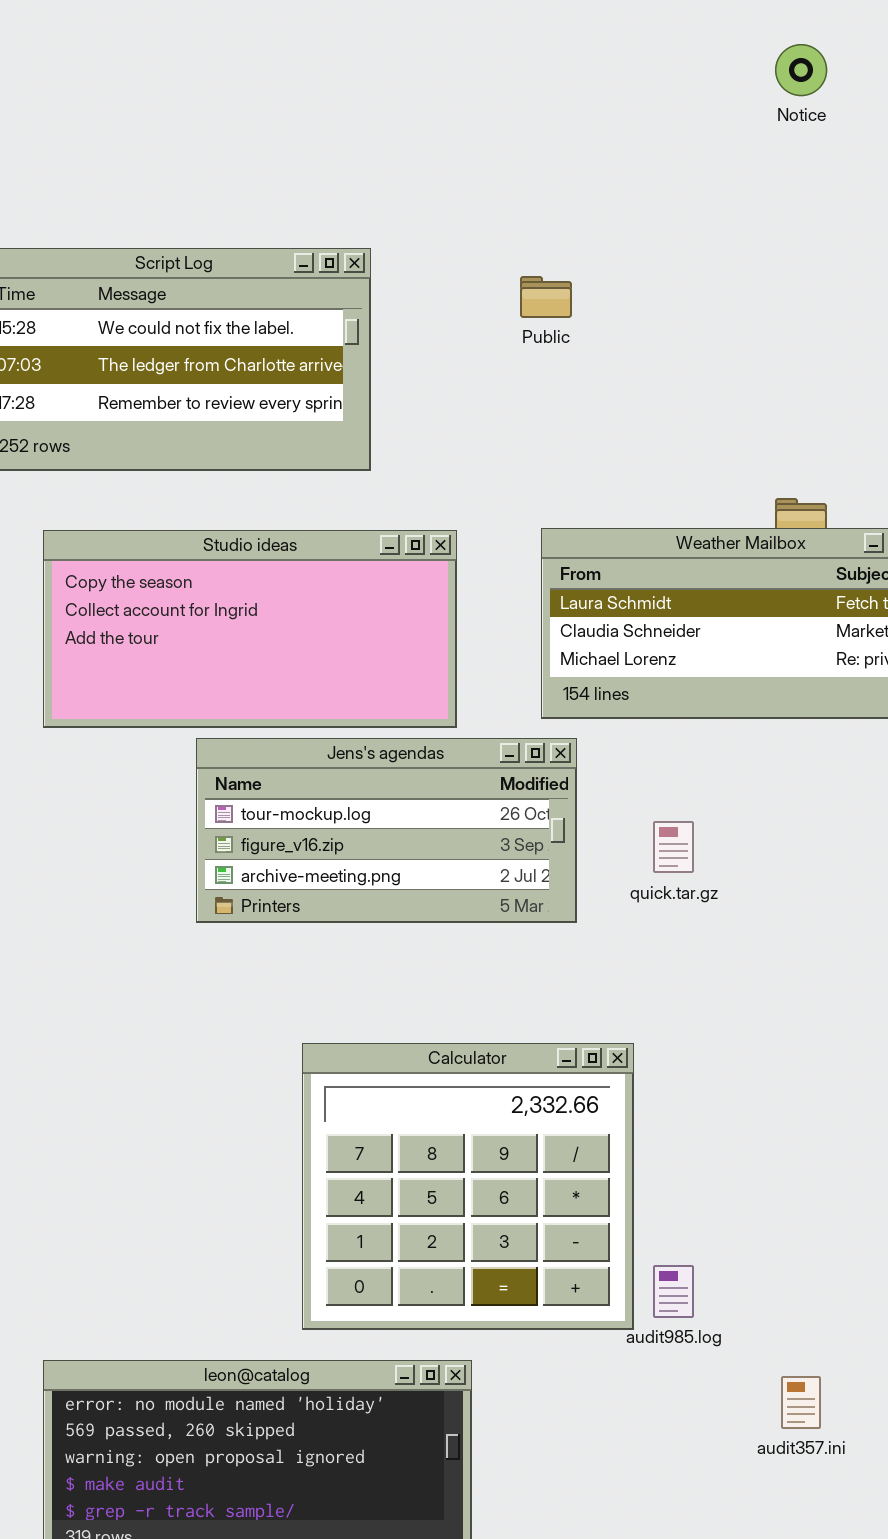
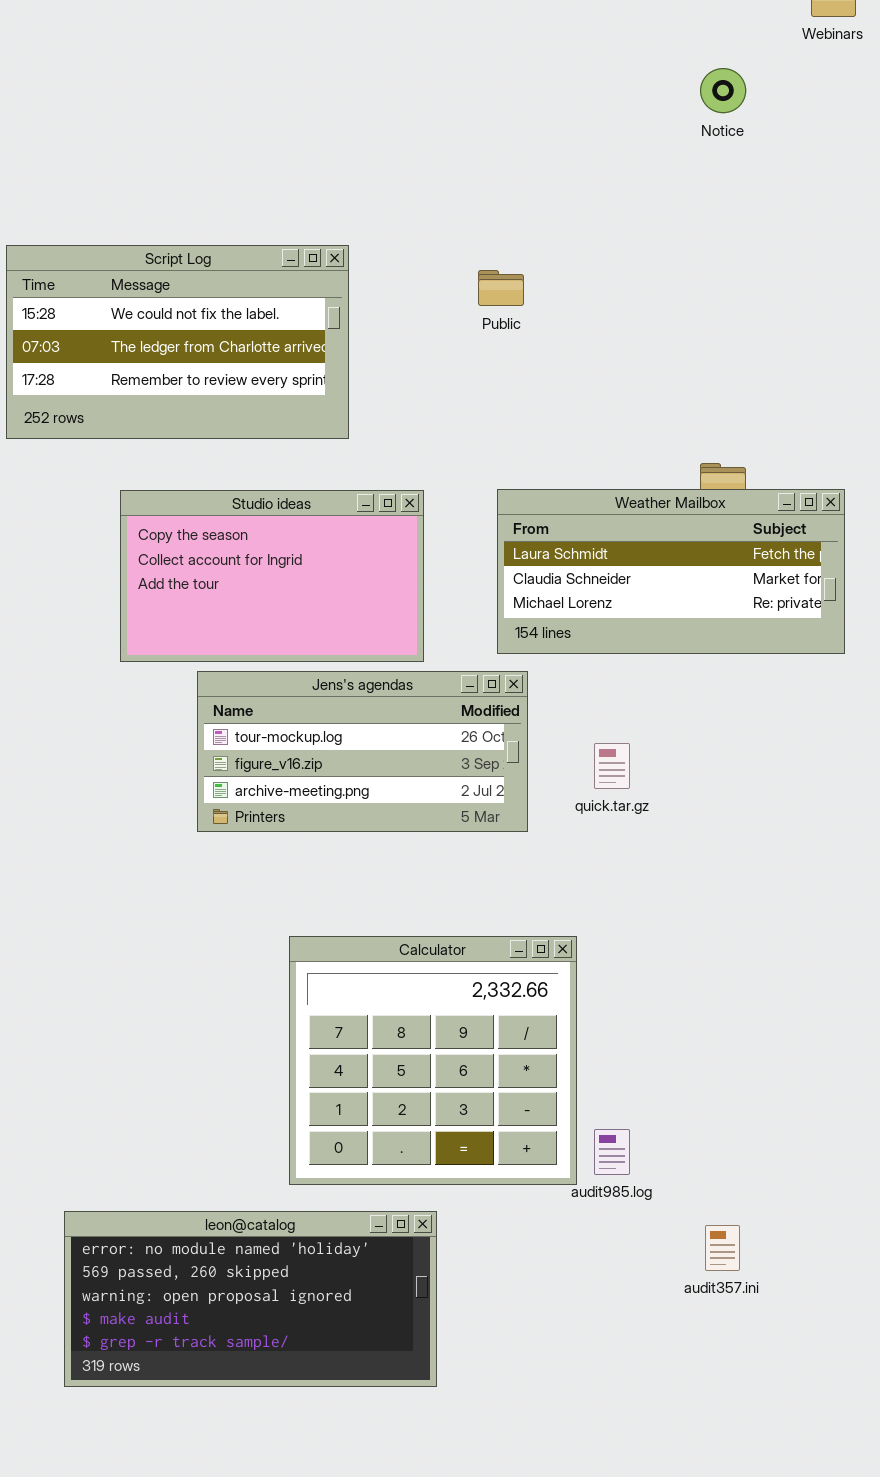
Studio ideas: [43,530,457,728] -> [120,490,424,662], resized

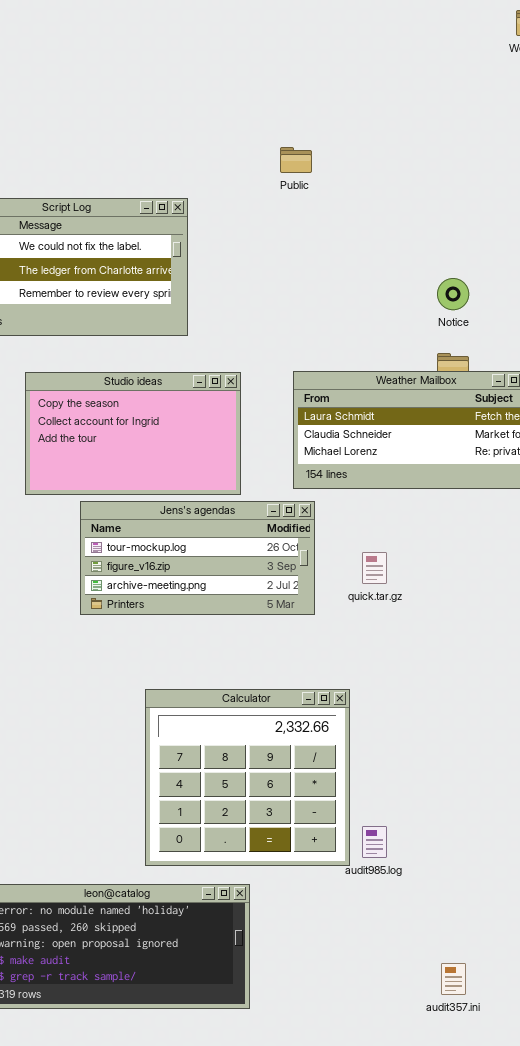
Notice: [700,68,746,113] -> [437,278,469,310], moved
Public: [478,270,524,306] -> [280,147,312,173], moved
audit357.ini: [705,1225,740,1271] -> [441,963,466,995], moved

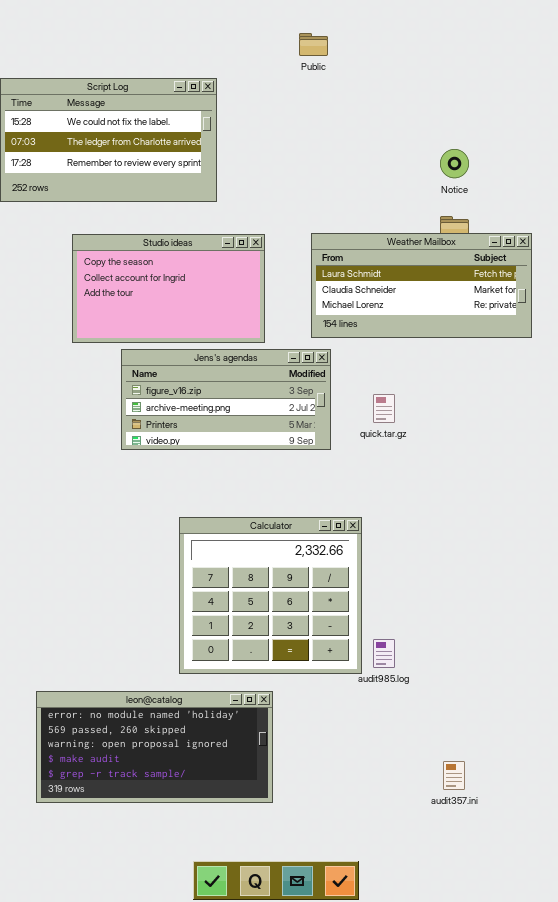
Jens's agendas: [80,501,315,615] -> [121,349,331,450], scrolled down 1 row

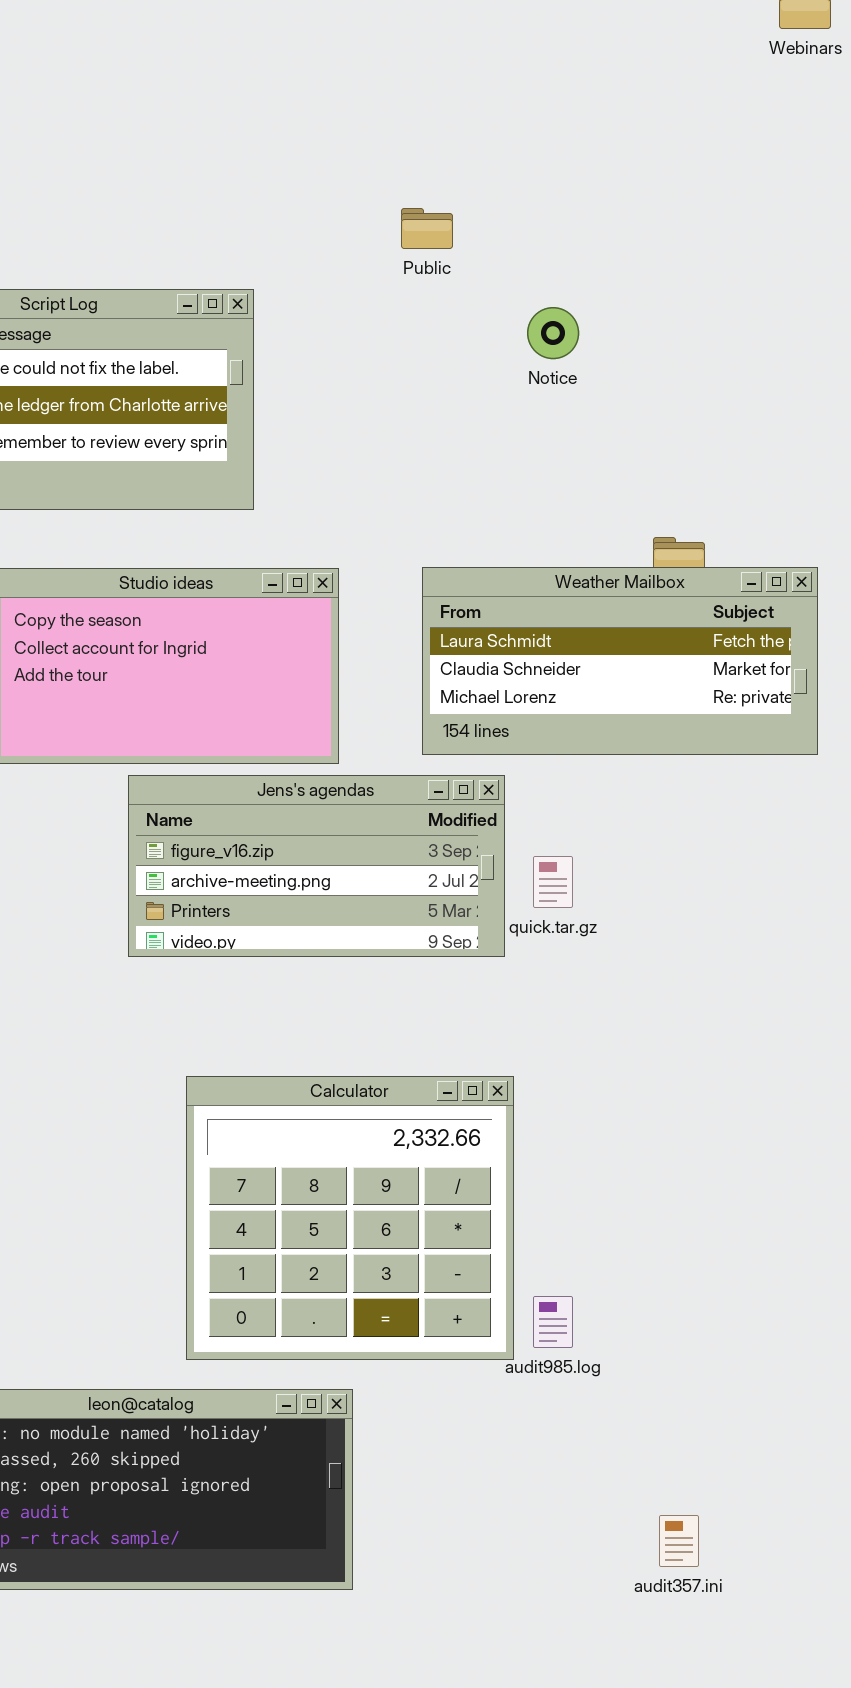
Notice: [440,149,469,178] -> [527,307,579,359], moved
Jens's agendas: [121,349,331,450] -> [128,775,505,957], moved

